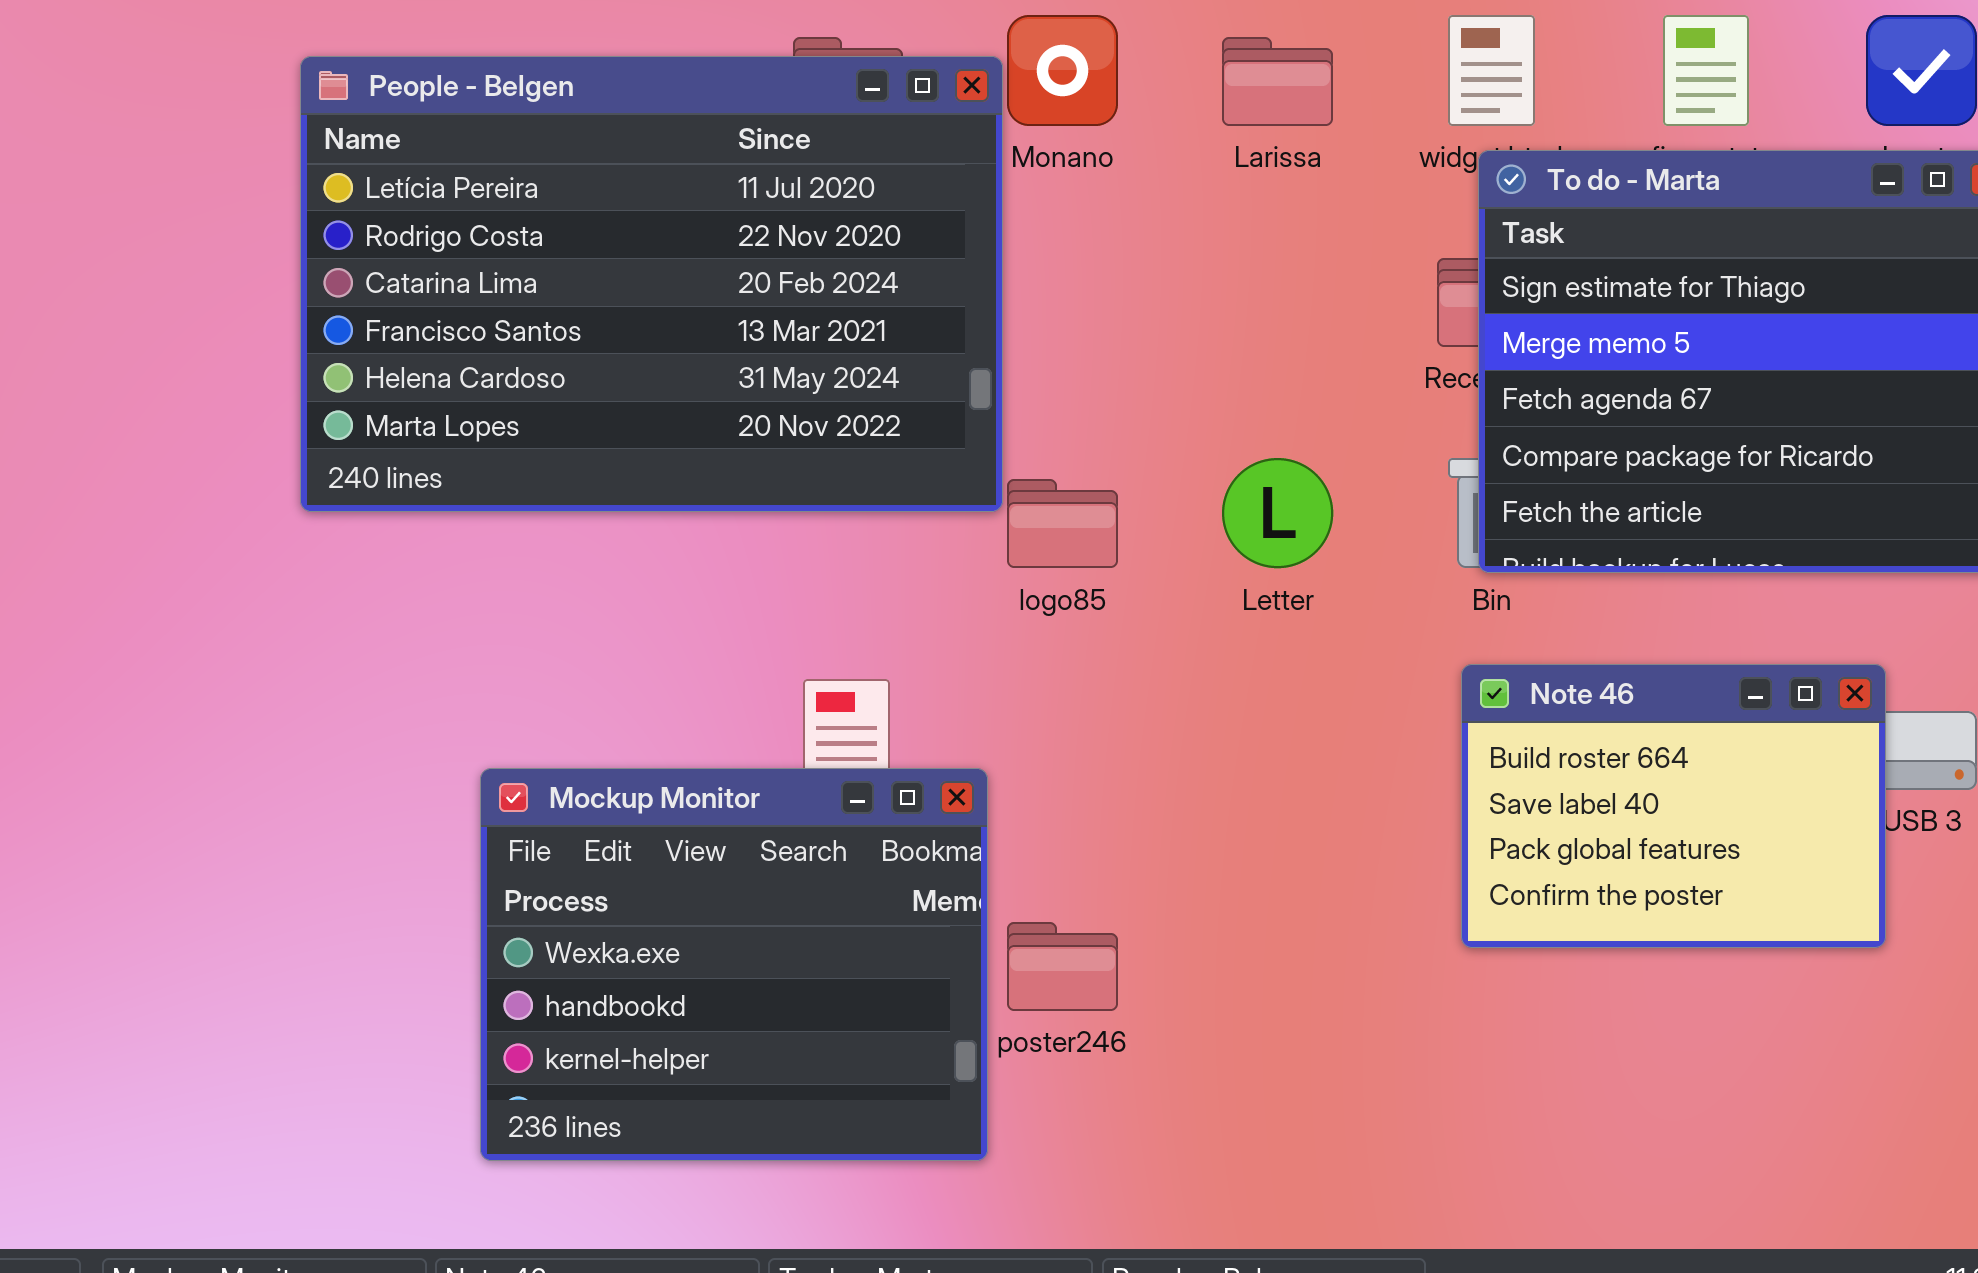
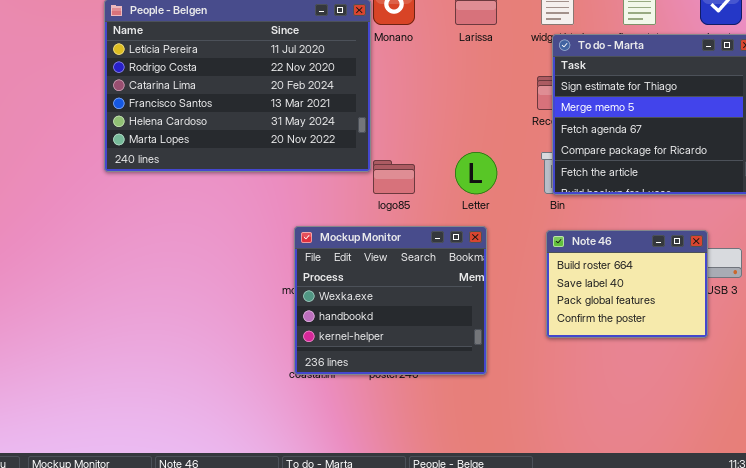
Mockup Monitor: [480,768,988,1161] -> [294,226,487,375], moved

